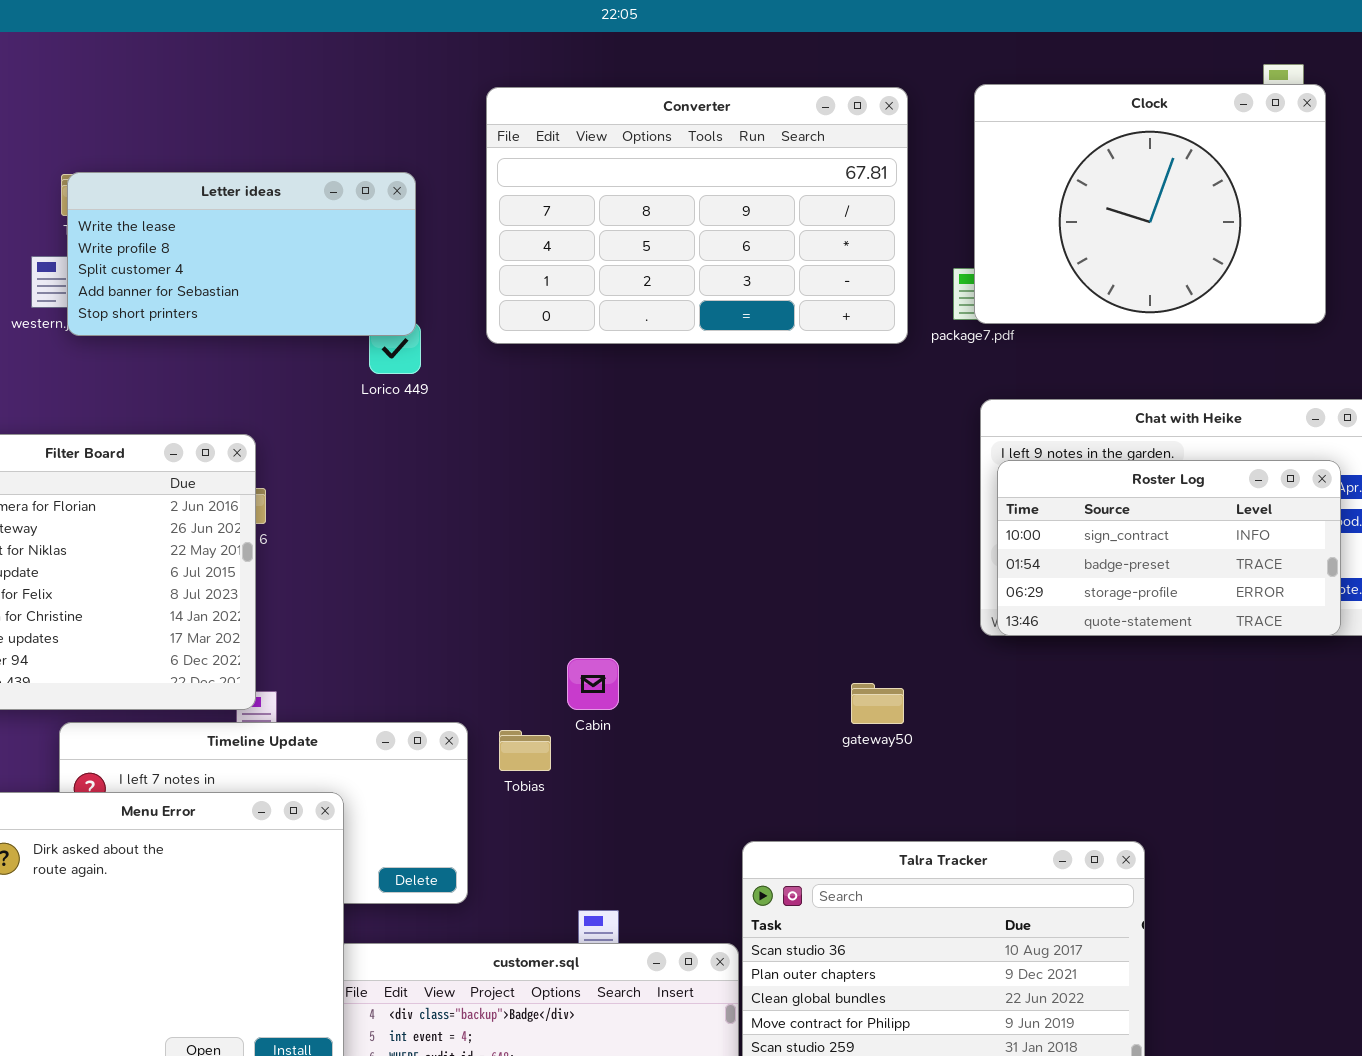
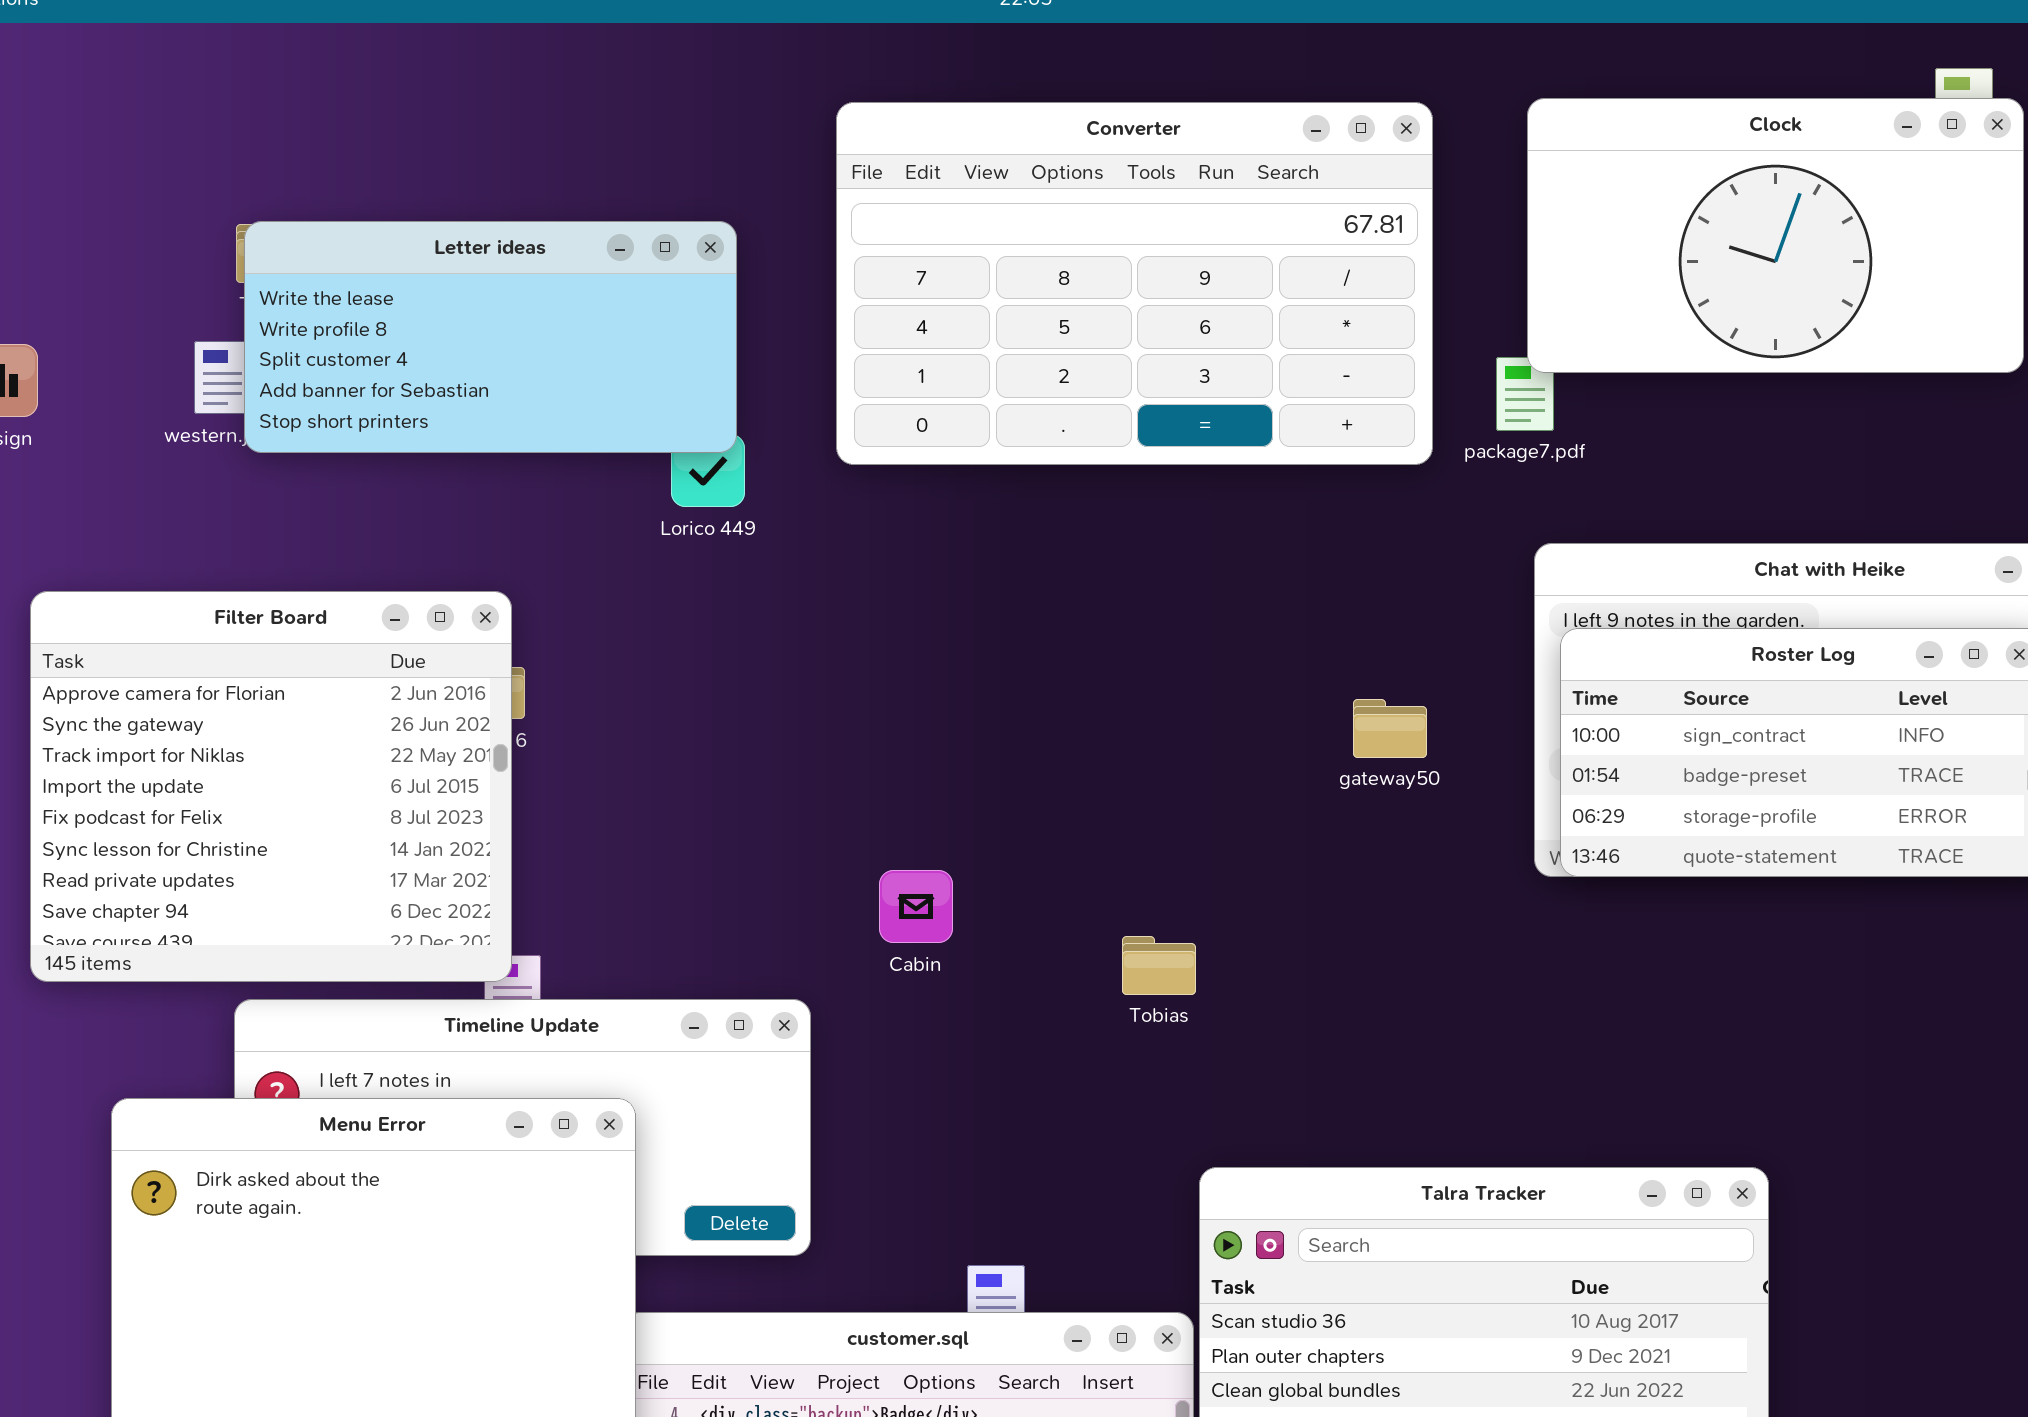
Clock: [974,84,1326,324] -> [1527,98,2024,373], resized
Cabin: [567,658,619,710] -> [879,870,953,943], moved
gateway50: [851,683,904,724] -> [1353,699,1427,758], moved
Tobias: [499,730,551,771] -> [1122,936,1196,995], moved

